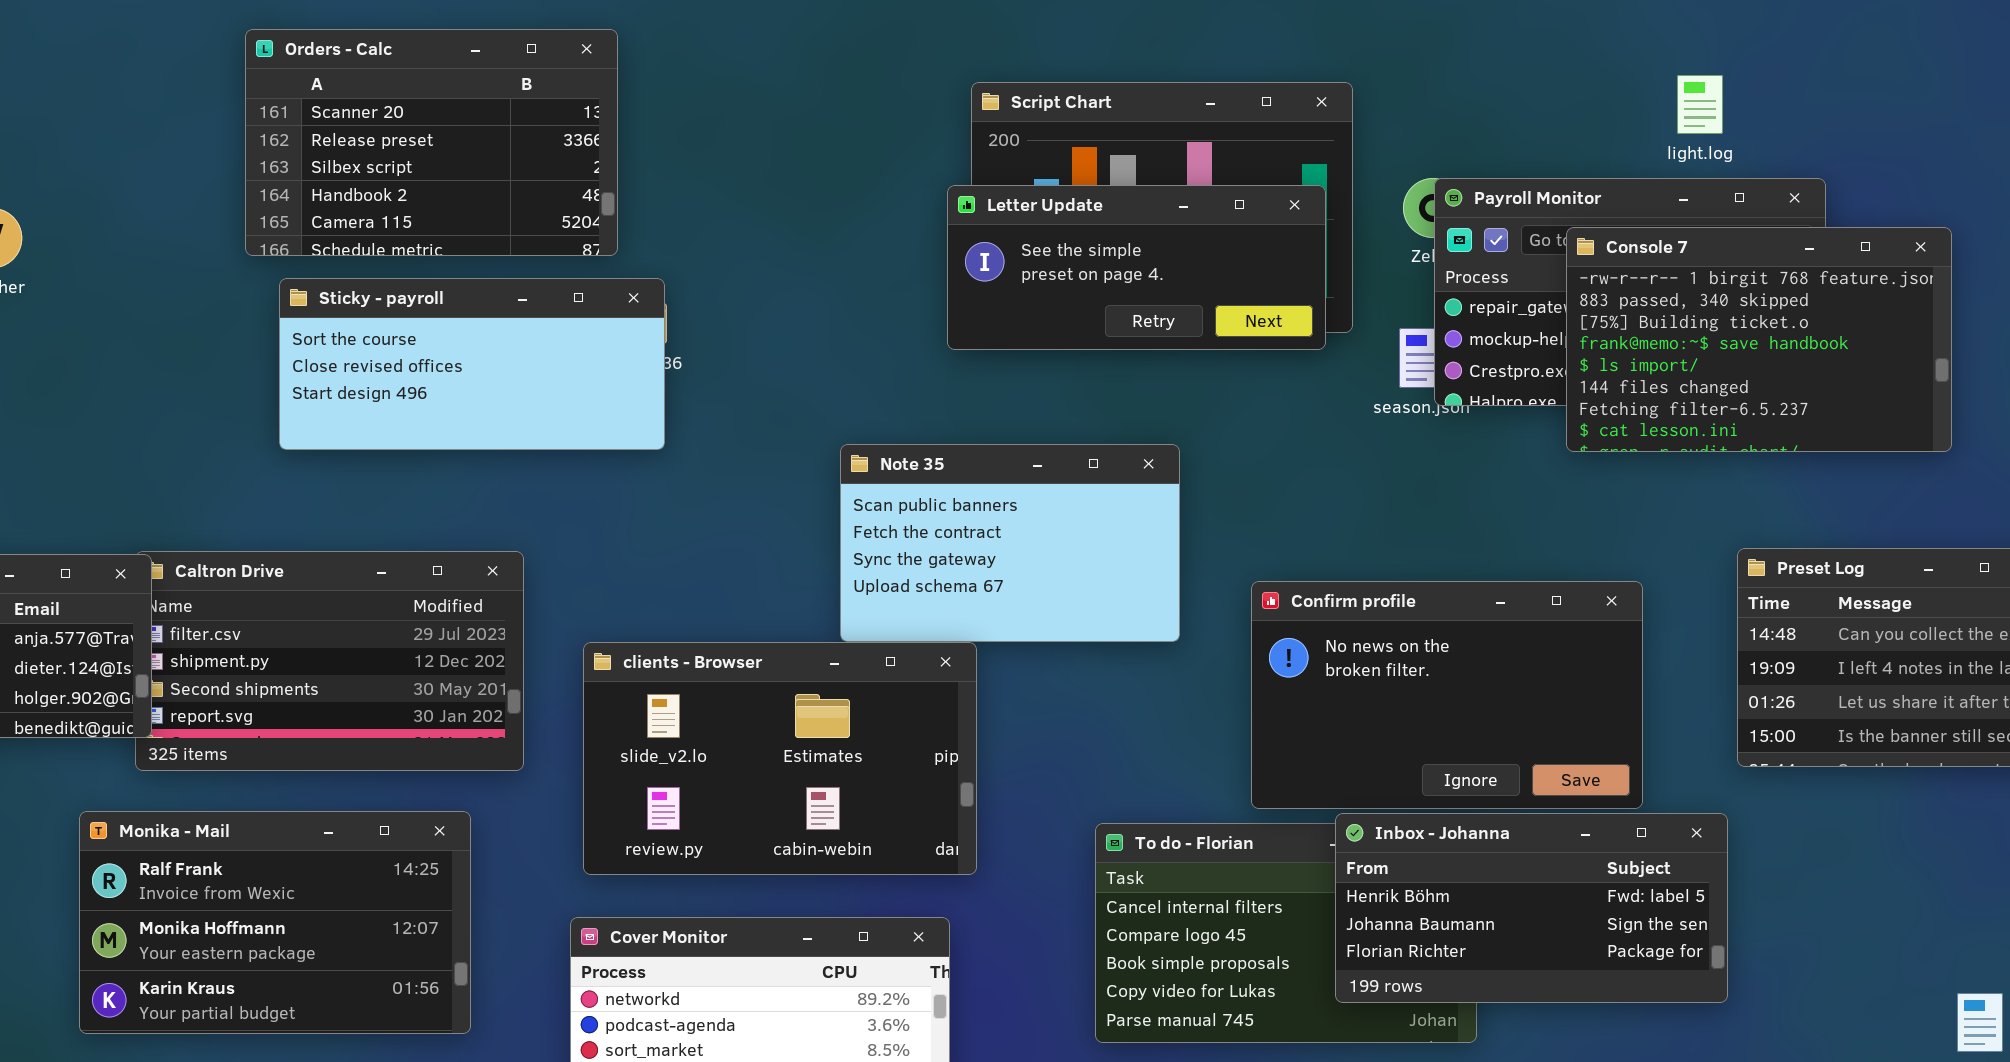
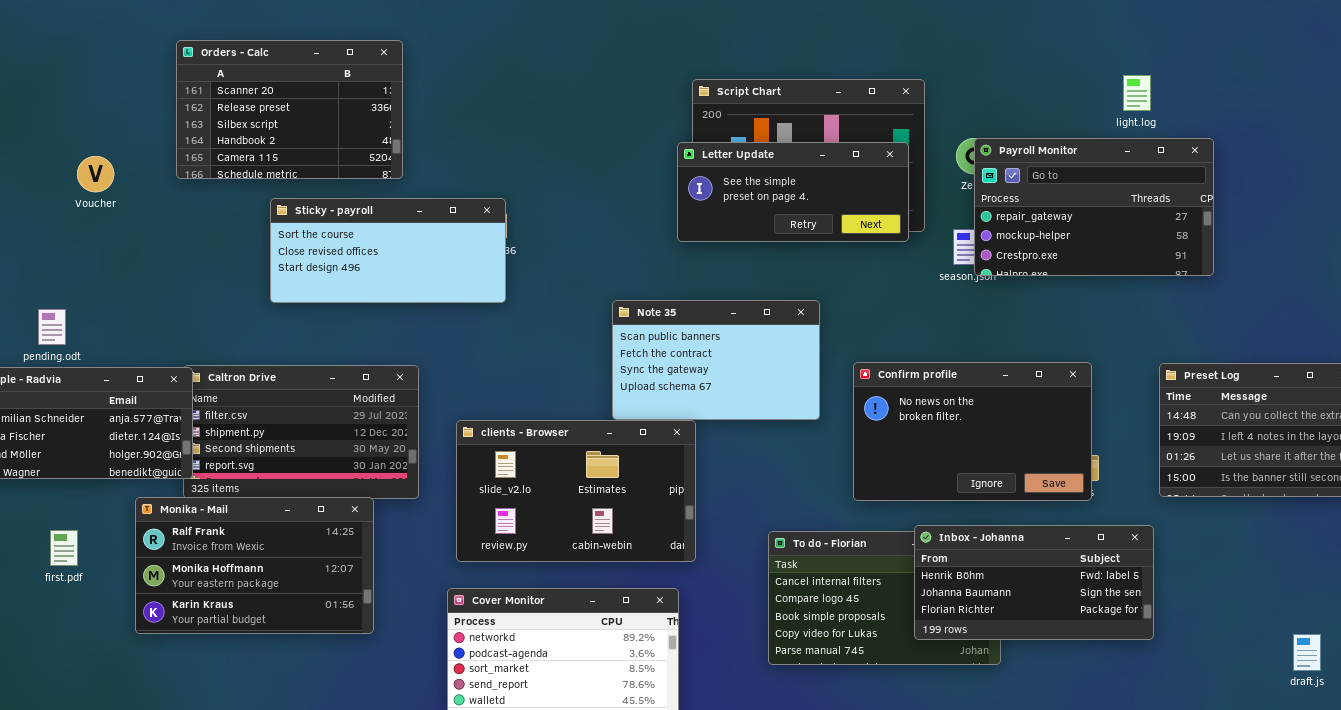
Orders - Calc: [245,29,618,256] -> [176,40,403,179], moved
Console 7: [1566,227,1952,452] -> none, closed
Confirm profile: [1251,581,1643,809] -> [853,362,1092,501], moved
Monika - Mail: [79,811,471,1034] -> [135,497,374,634], moved

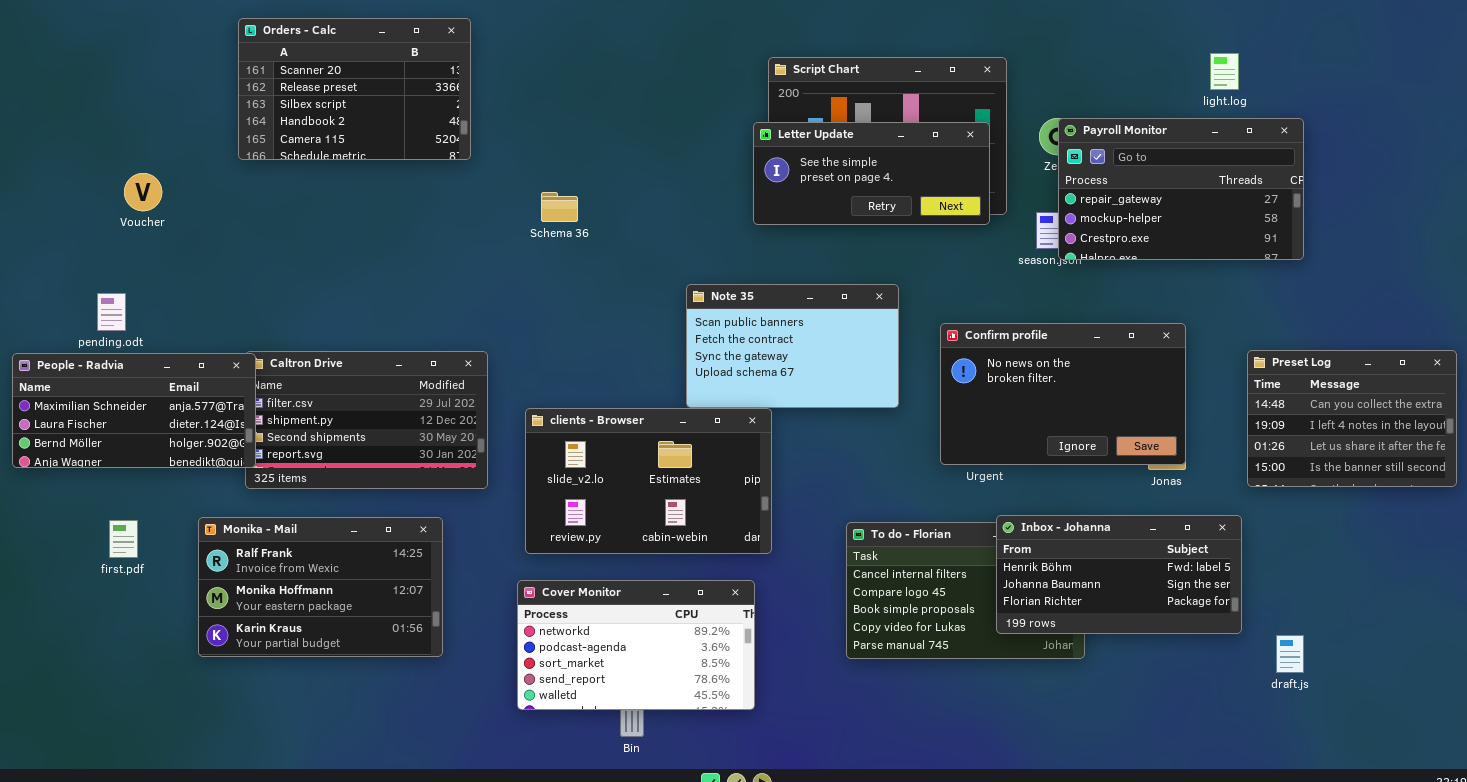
Voucher: [77,156,114,192] -> [124,173,162,211], moved
Sticky - payroll: [270,198,506,303] -> none, closed
Confirm profile: [853,362,1092,501] -> [940,323,1186,465], moved
Monika - Mail: [135,497,374,634] -> [198,517,443,657], moved
draft.js: [1293,634,1321,671] -> [1276,635,1304,673], moved

